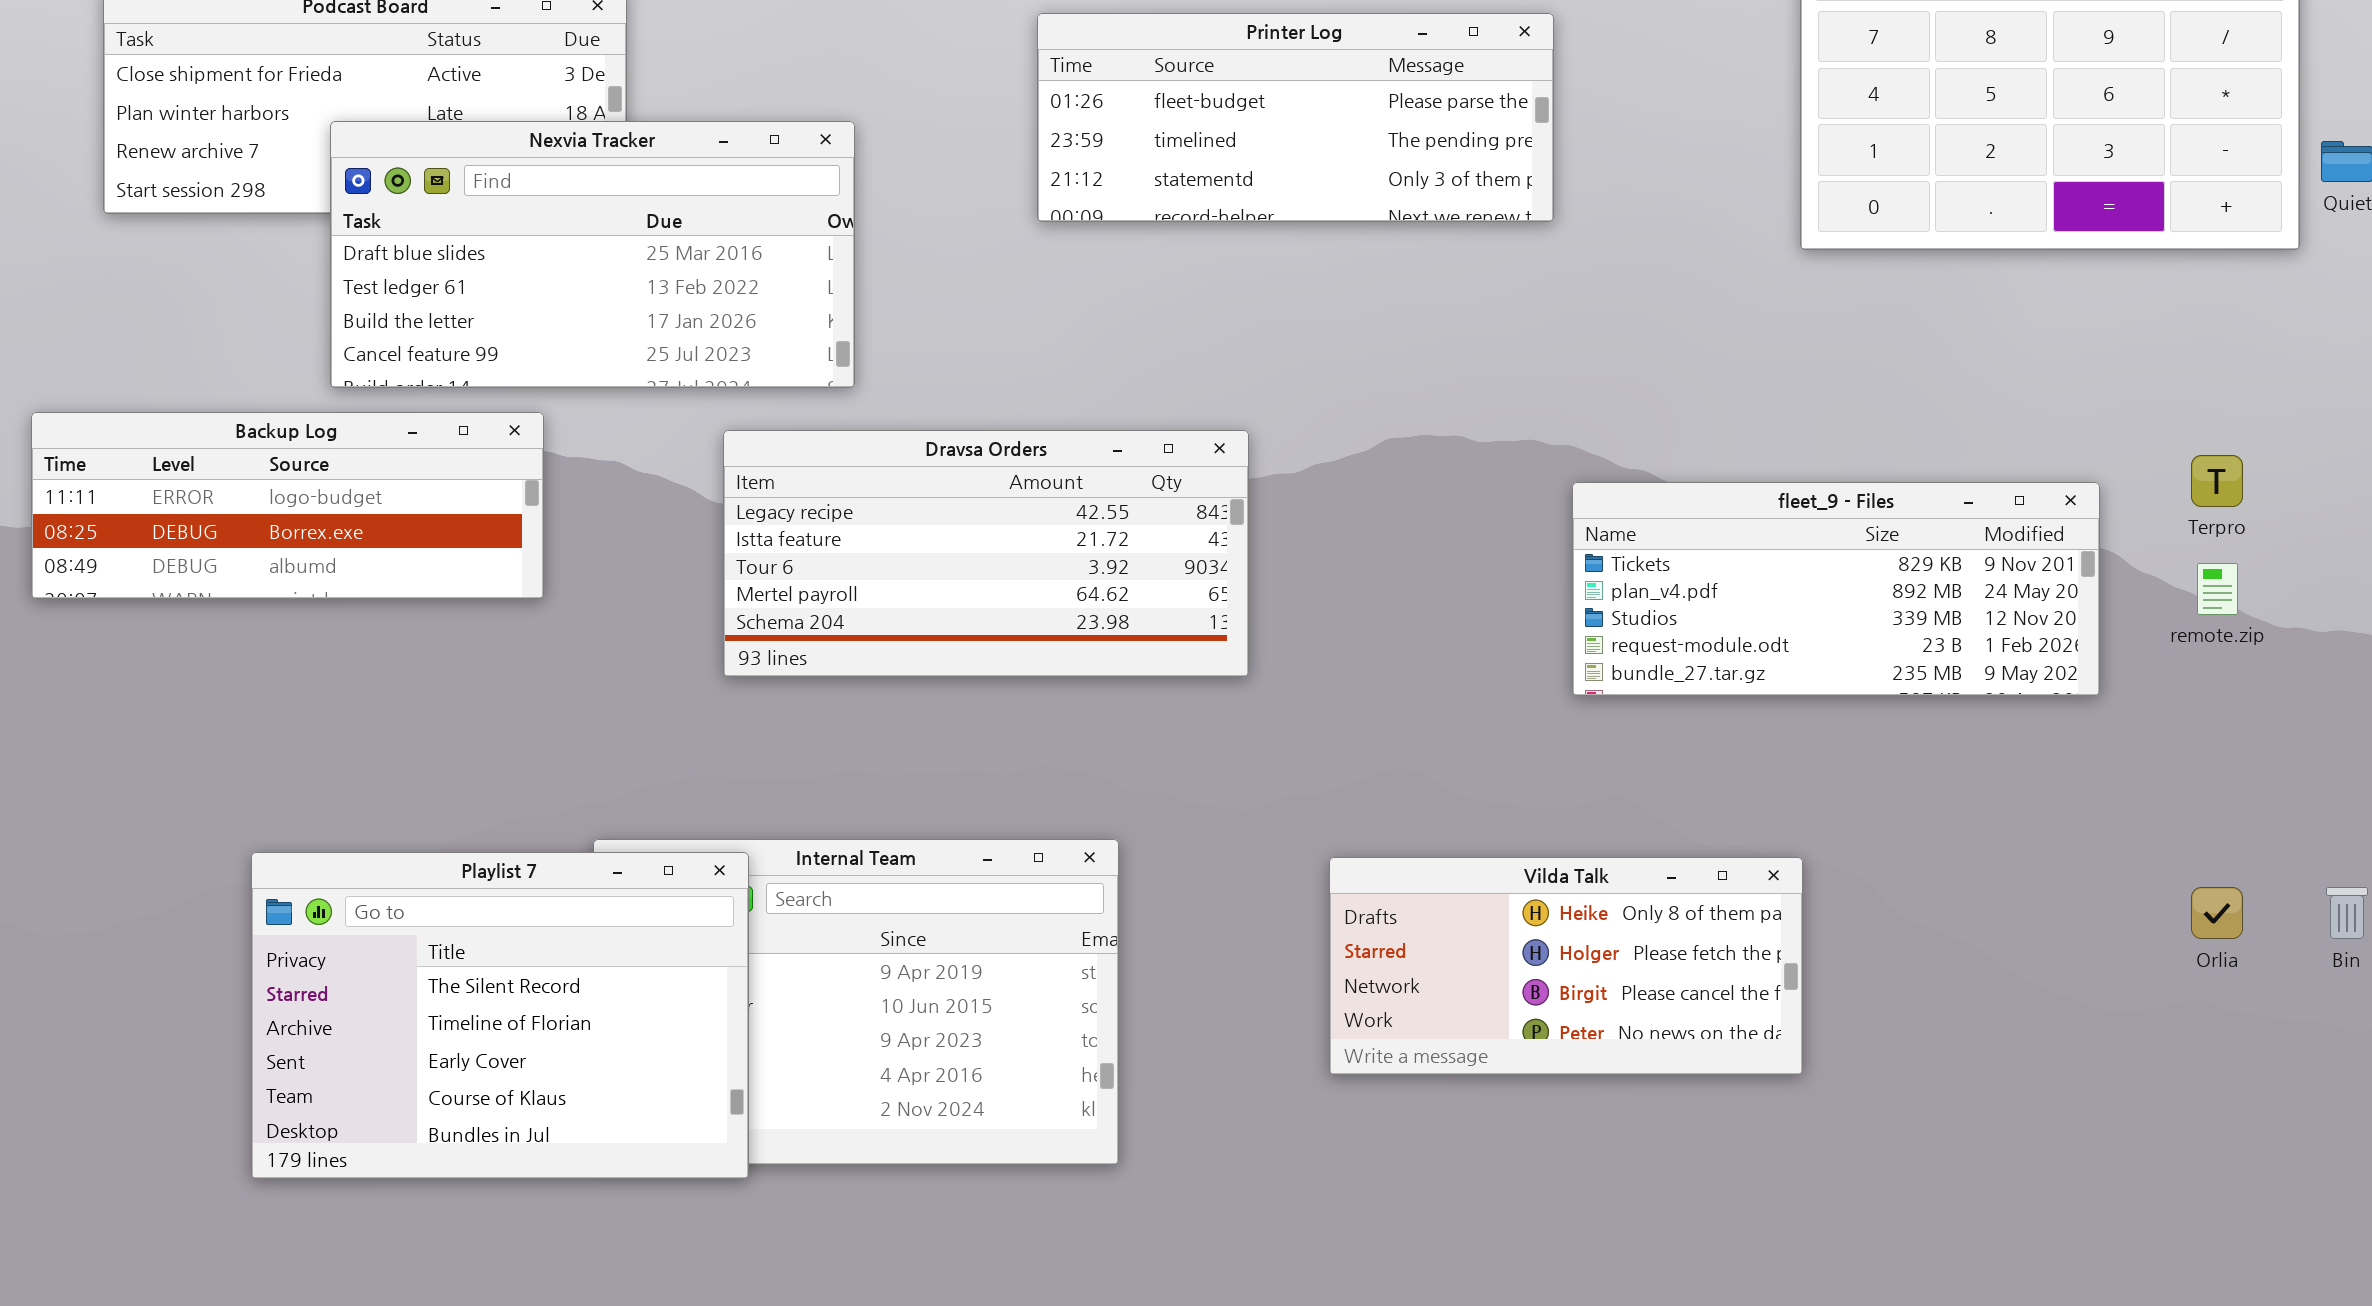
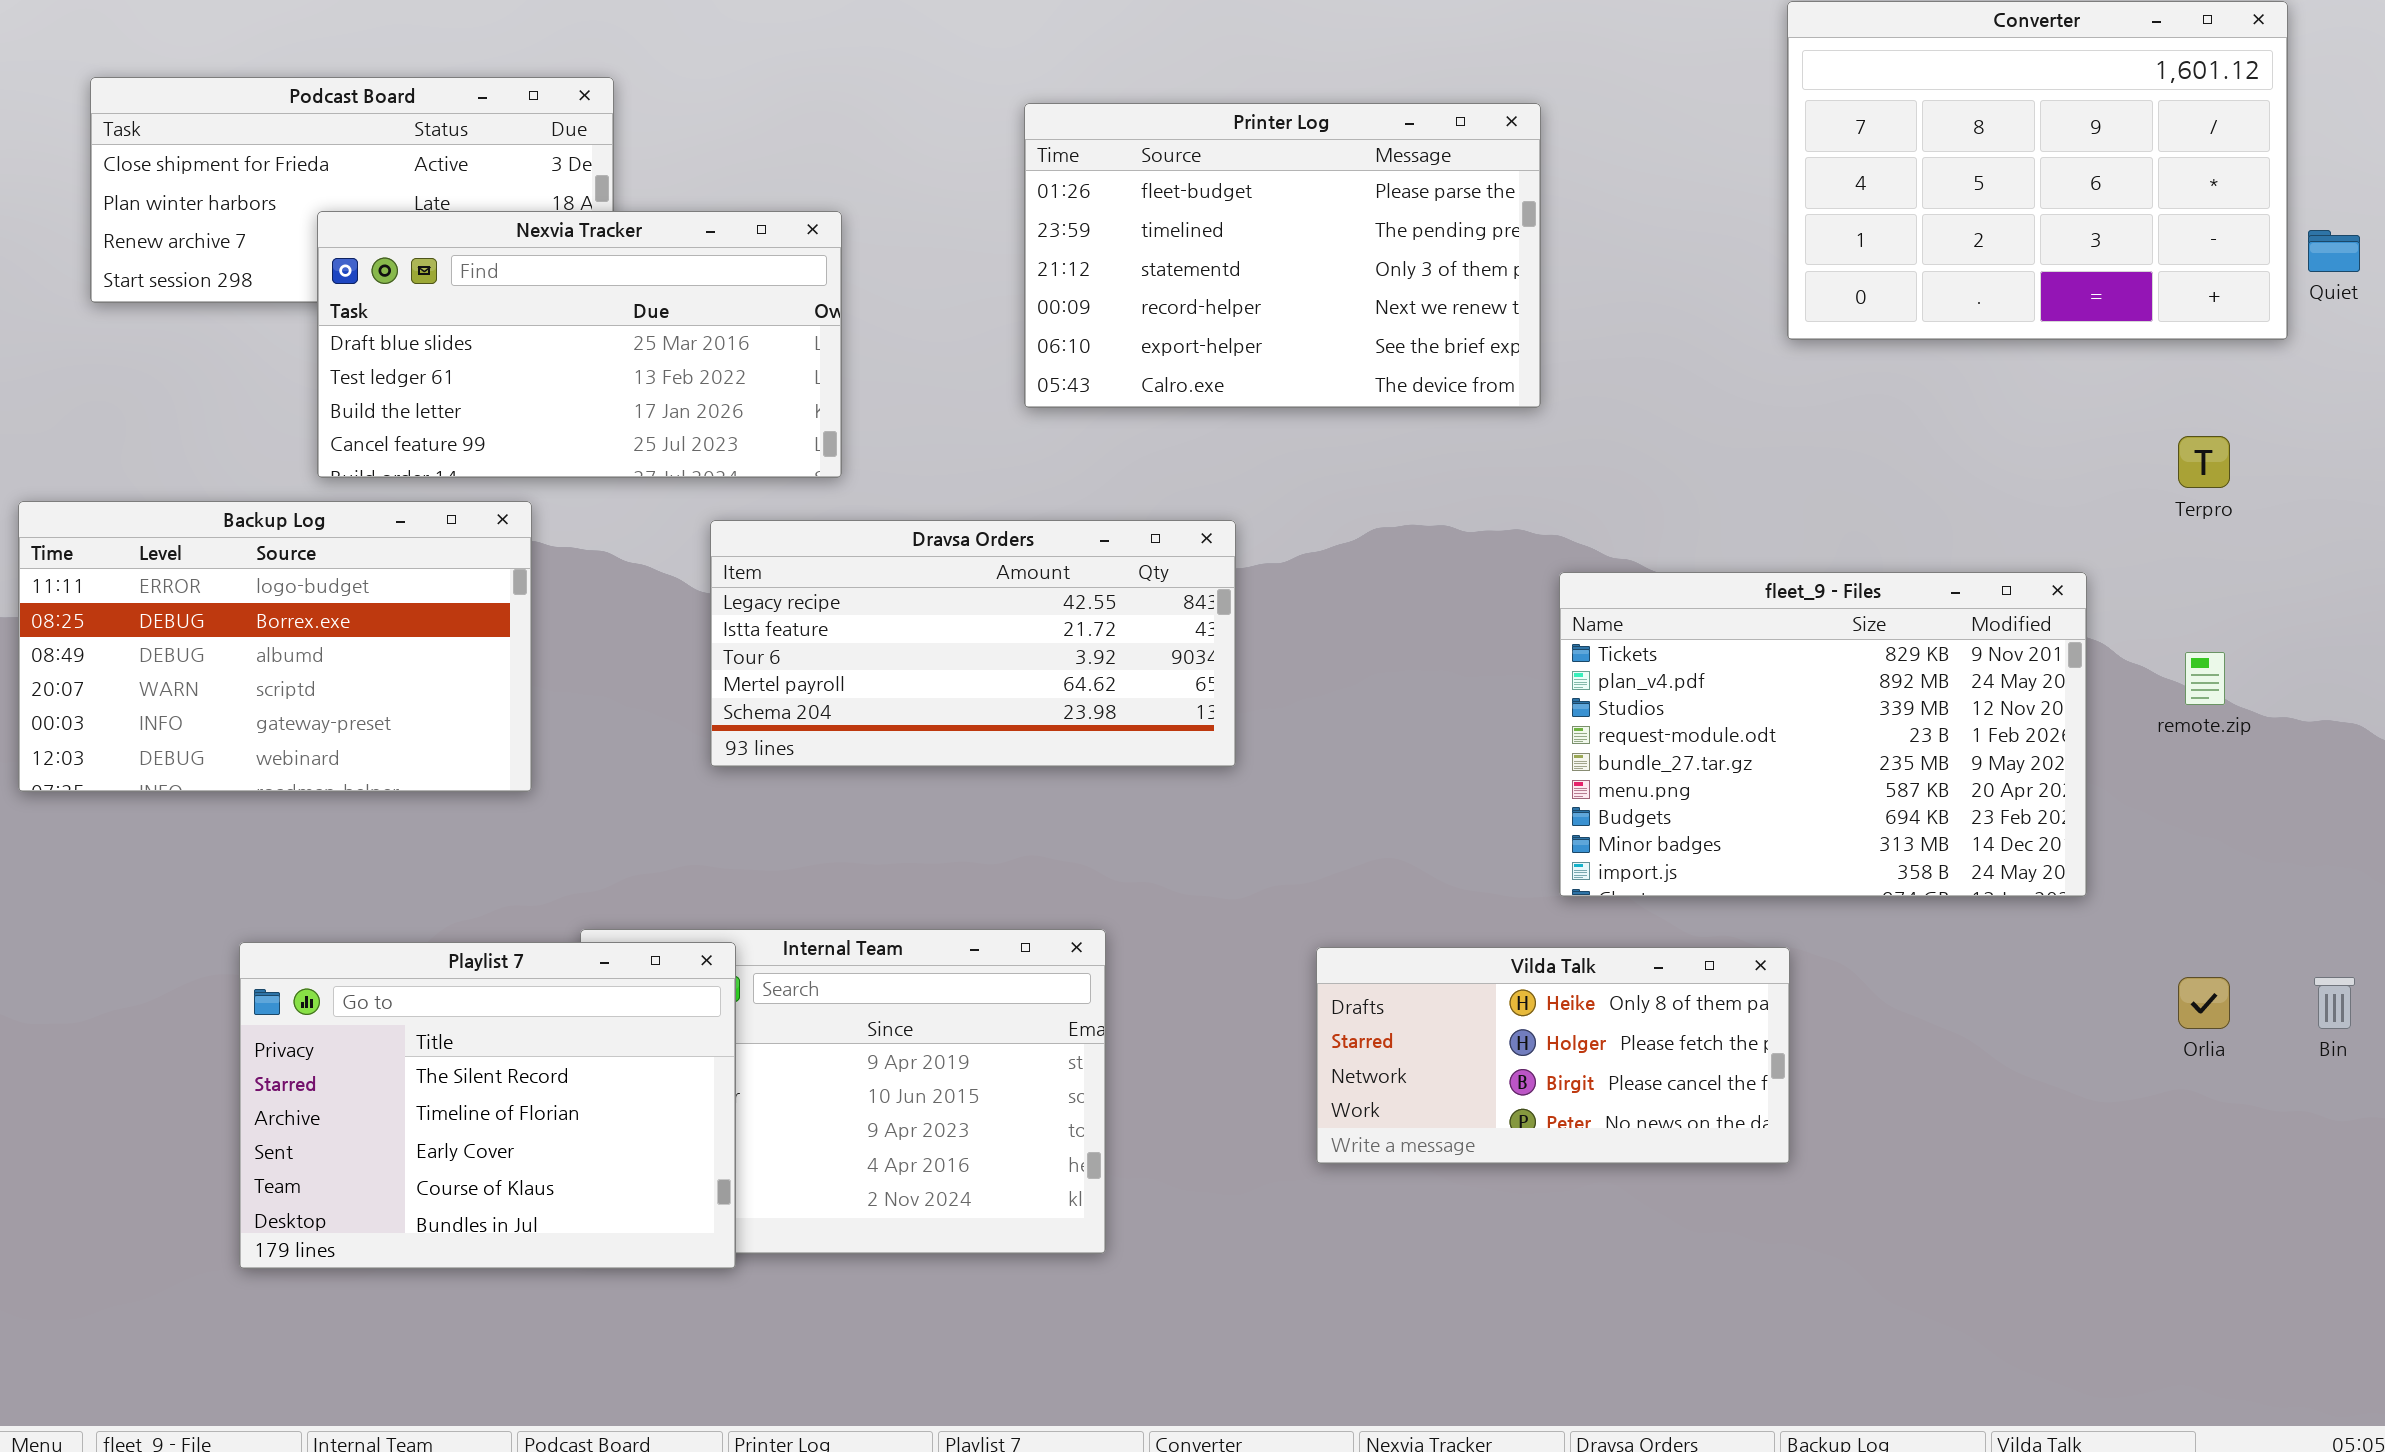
Printer Log: [1037,13,1554,222] -> [1024,103,1541,408], resized
Backup Log: [31,412,544,599] -> [18,501,532,792], resized
Terpro: [2191,455,2243,507] -> [2178,436,2230,488], moved
fleet_9 - Files: [1572,482,2100,696] -> [1559,572,2087,897], resized

